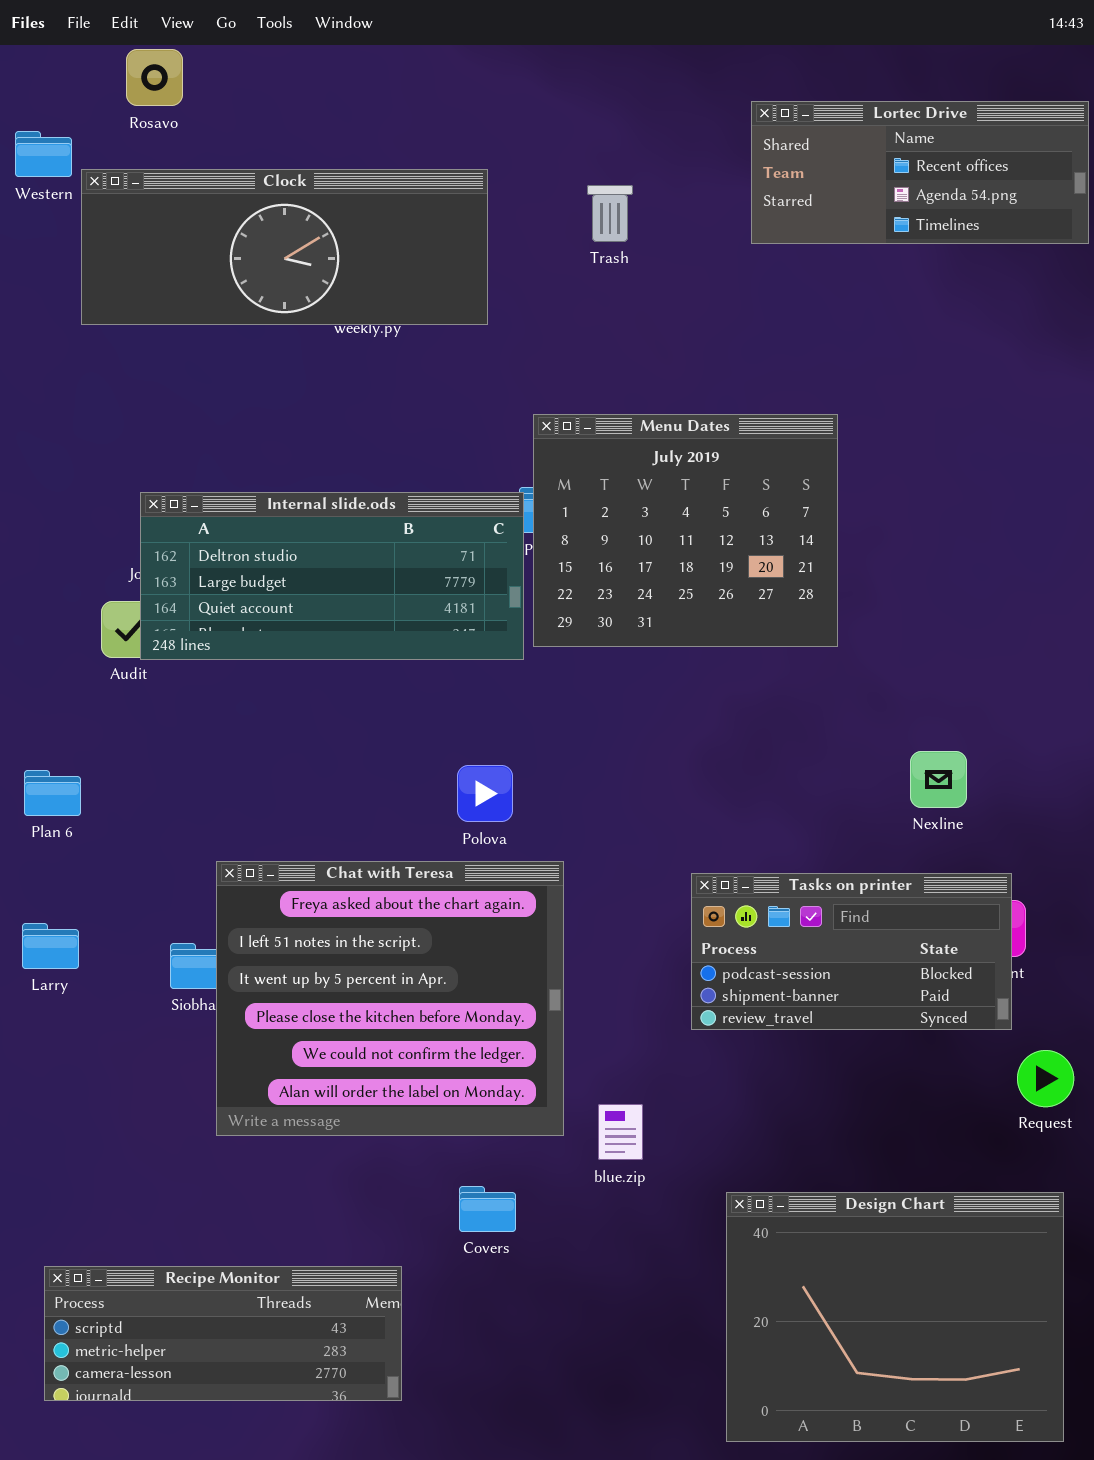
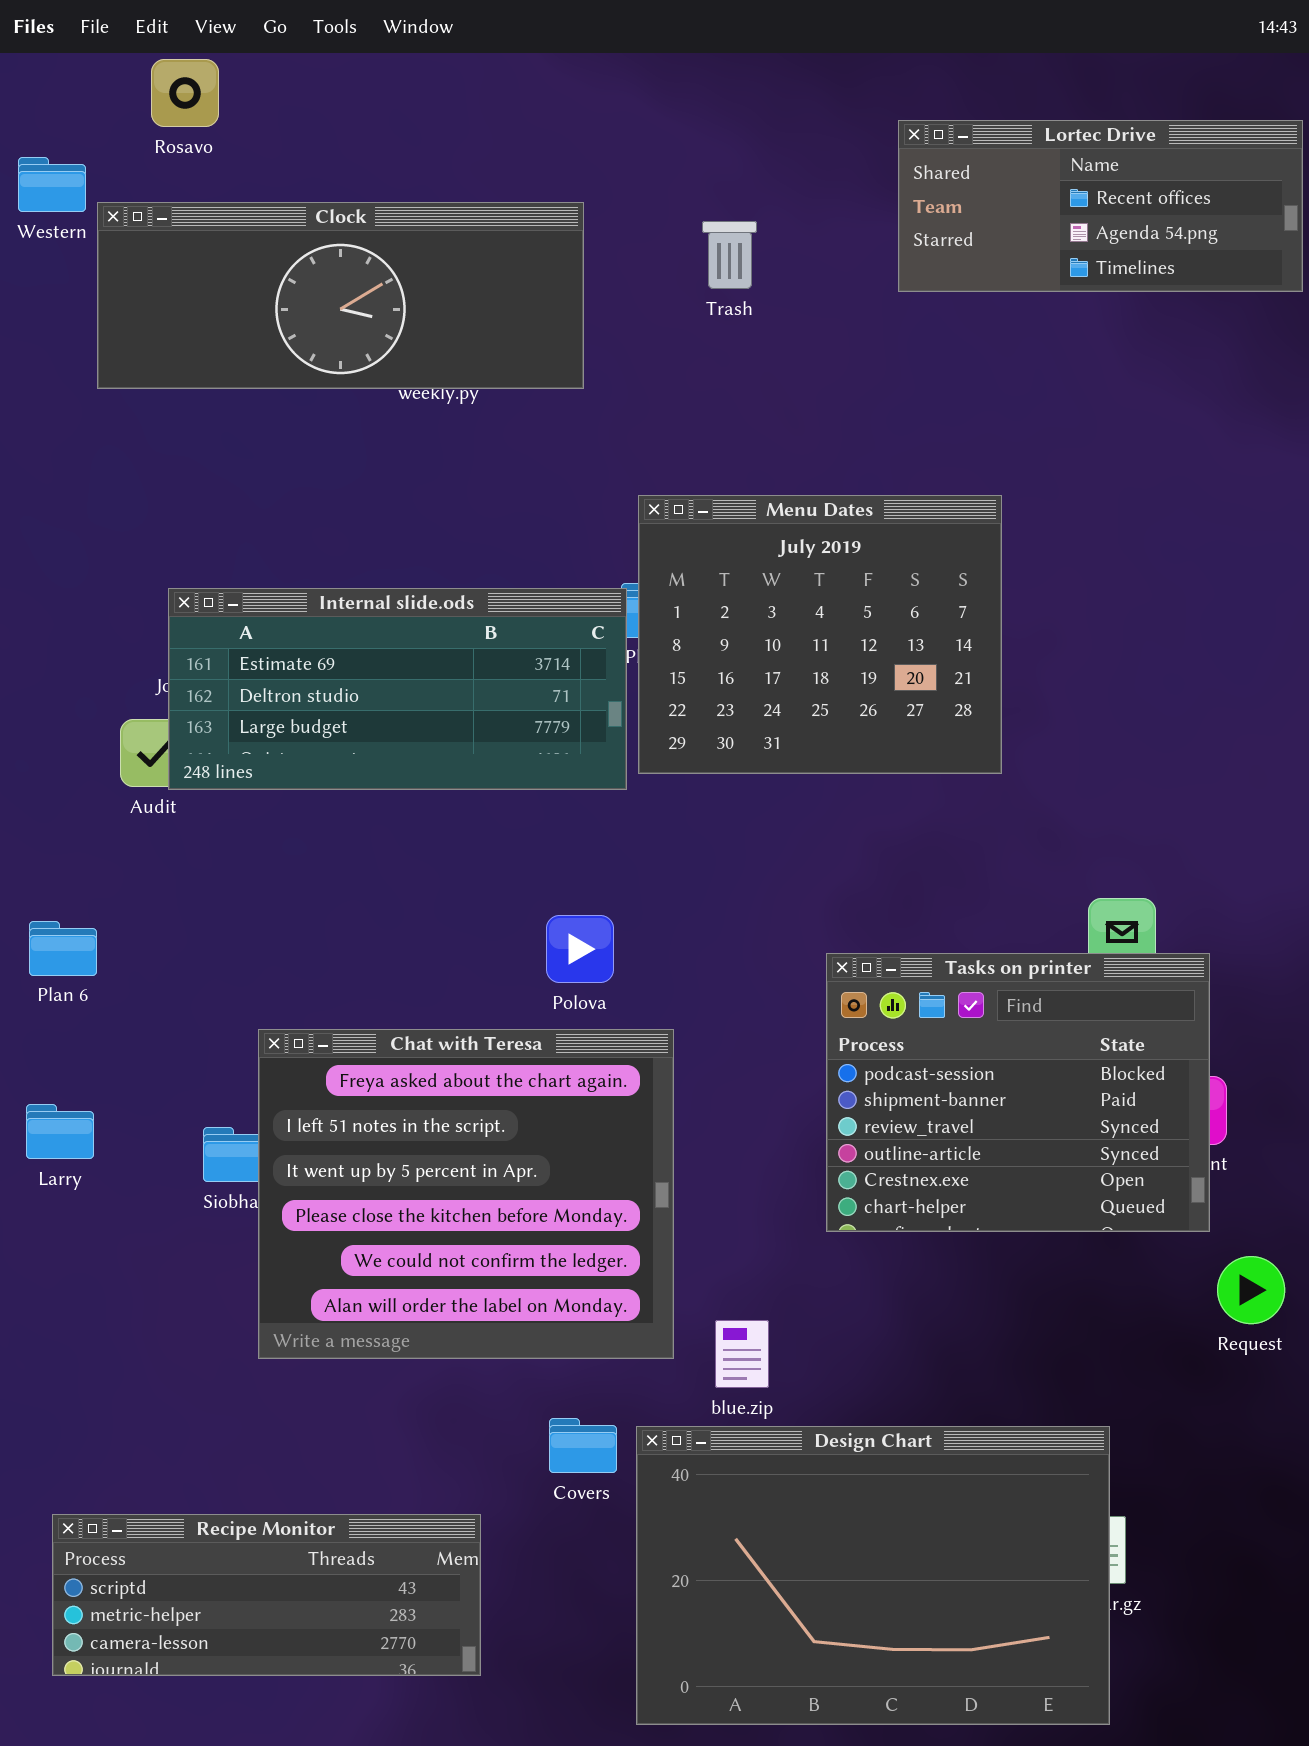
Internal slide.ods: [140,492,524,660] -> [168,588,627,790], scrolled up 1 row
Tasks on printer: [691,873,1012,1030] -> [826,953,1210,1232], resized
Design Chart: [726,1192,1064,1442] -> [636,1426,1110,1725], moved, resized

